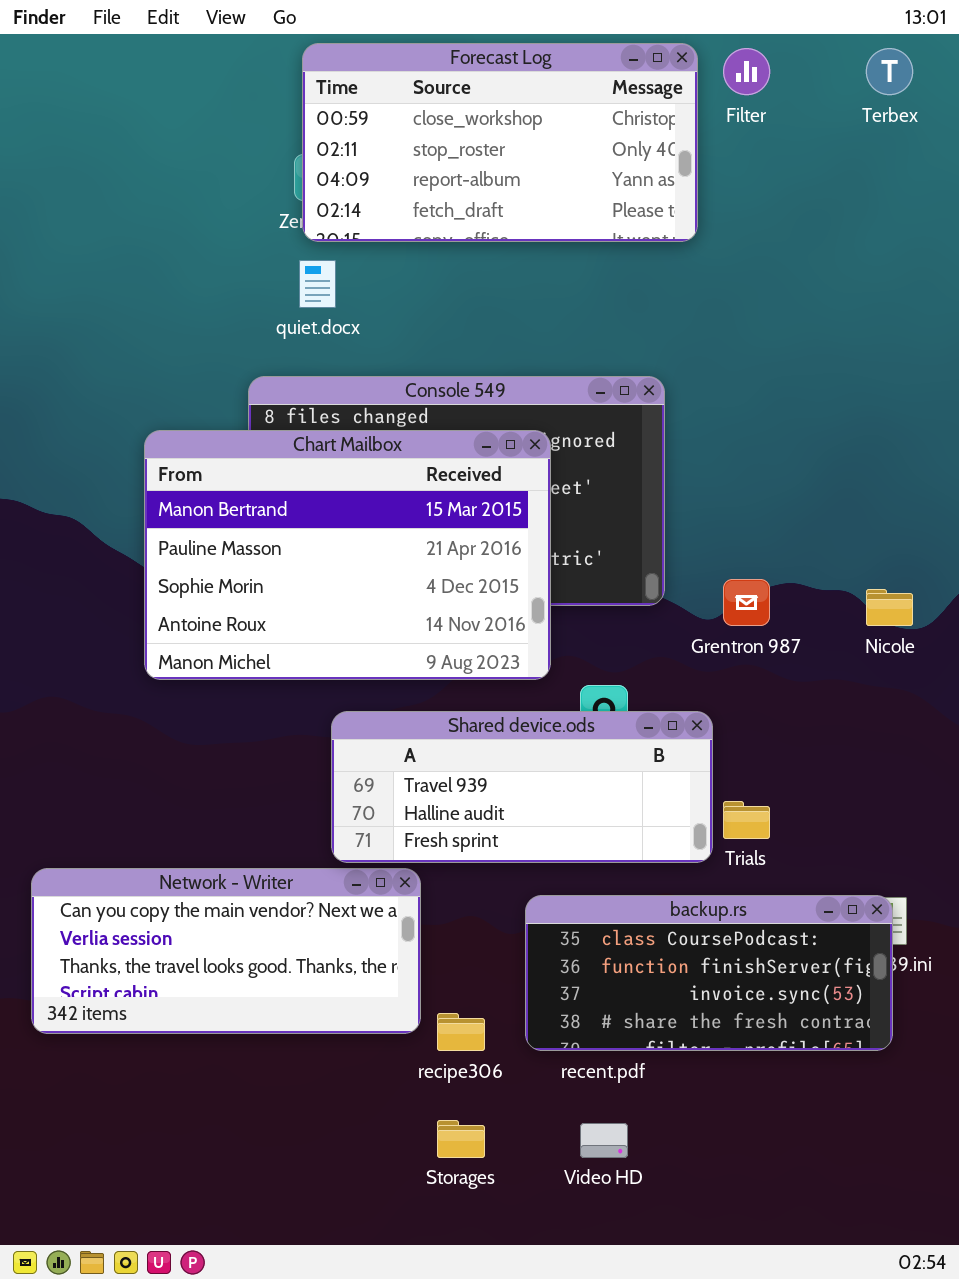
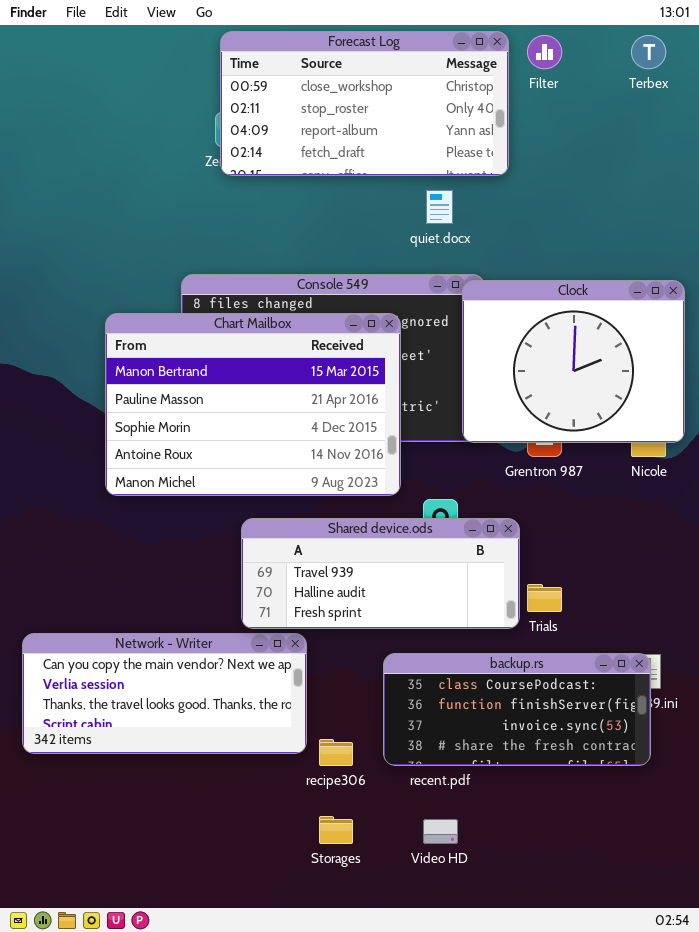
quiet.docx: [299,260,336,308] -> [426,190,453,224], moved
Clock: none -> [462,280,685,443], opened

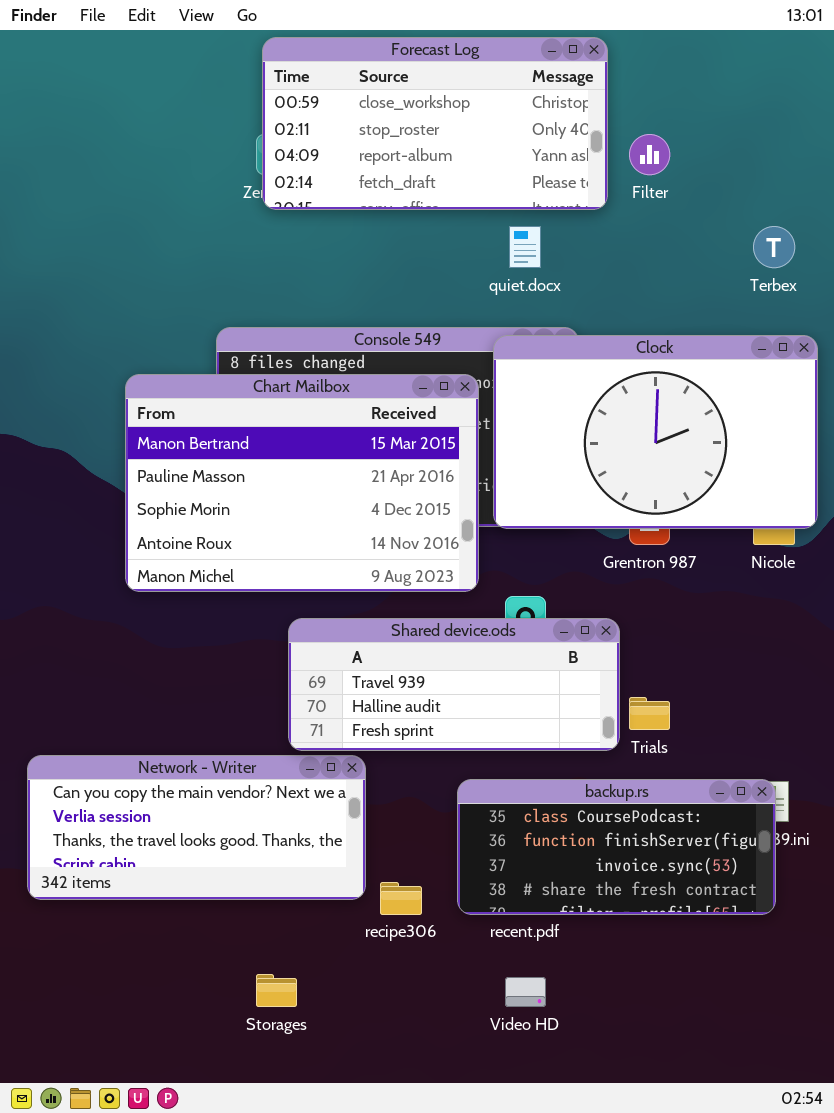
Filter: [527,35,562,69] -> [629,134,670,175], moved
Terbex: [631,35,666,69] -> [753,226,795,268], moved
Clock: [462,280,685,443] -> [493,335,818,529], resized
Storages: [319,816,353,844] -> [256,974,297,1007], moved

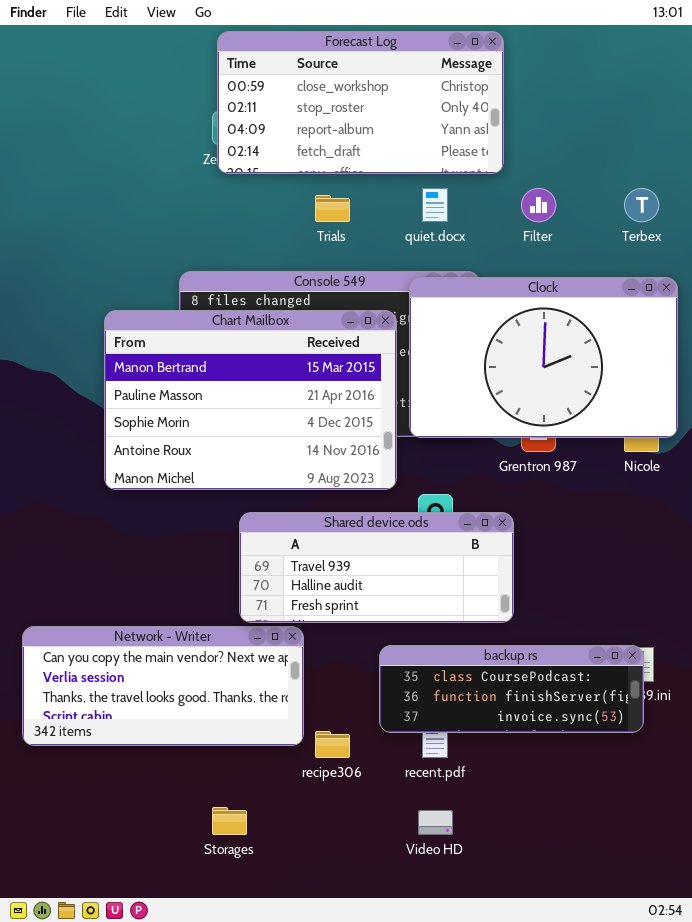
Filter: [629,134,670,175] -> [521,188,556,222], moved
Trials: [629,697,670,730] -> [315,195,350,222], moved
backup.rs: [457,779,776,915] -> [379,645,644,733], resized

